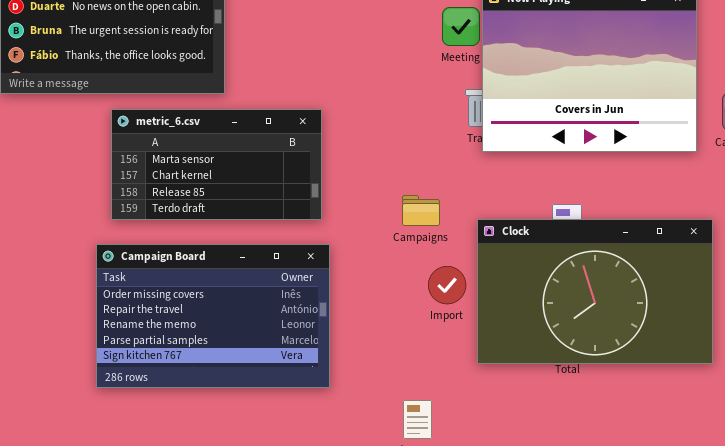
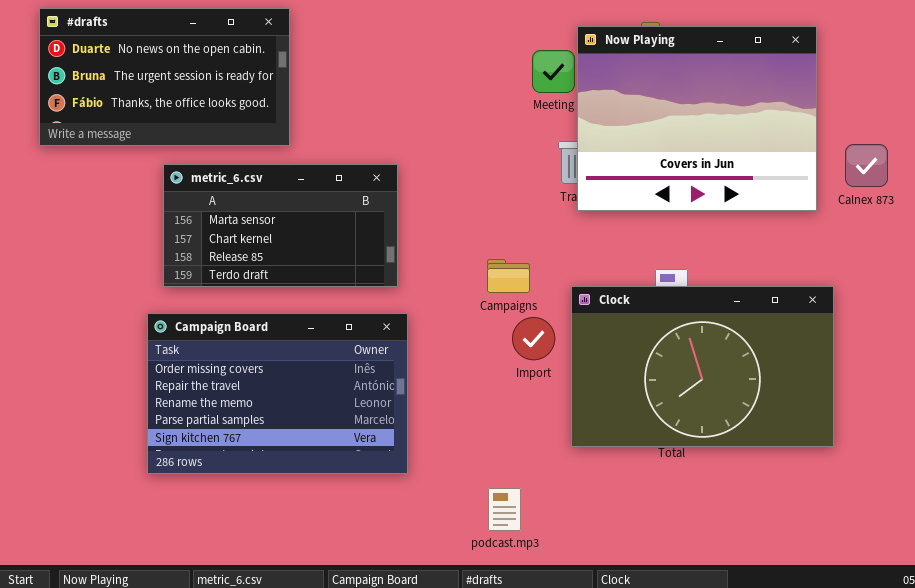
Import: [428,266,466,304] -> [512,317,555,360], moved

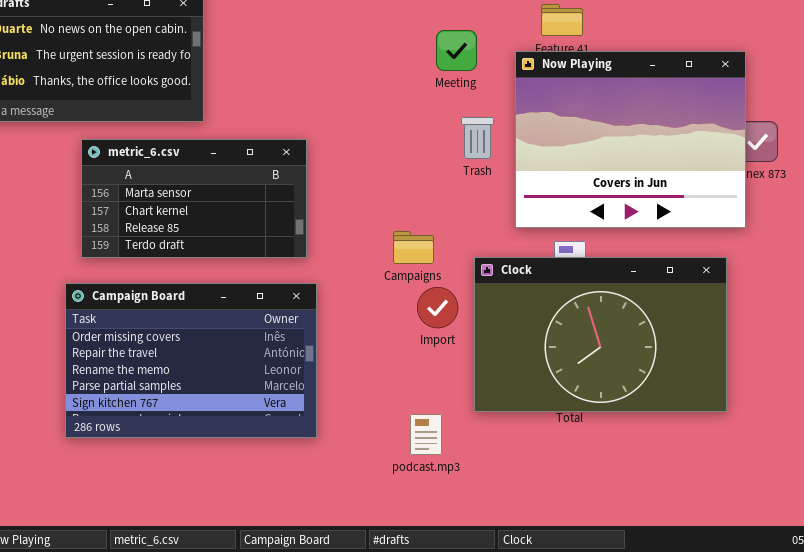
Now Playing: [577,26,817,211] -> [515,51,746,228], moved
podcast.mp3: [488,488,521,531] -> [410,414,442,455], moved

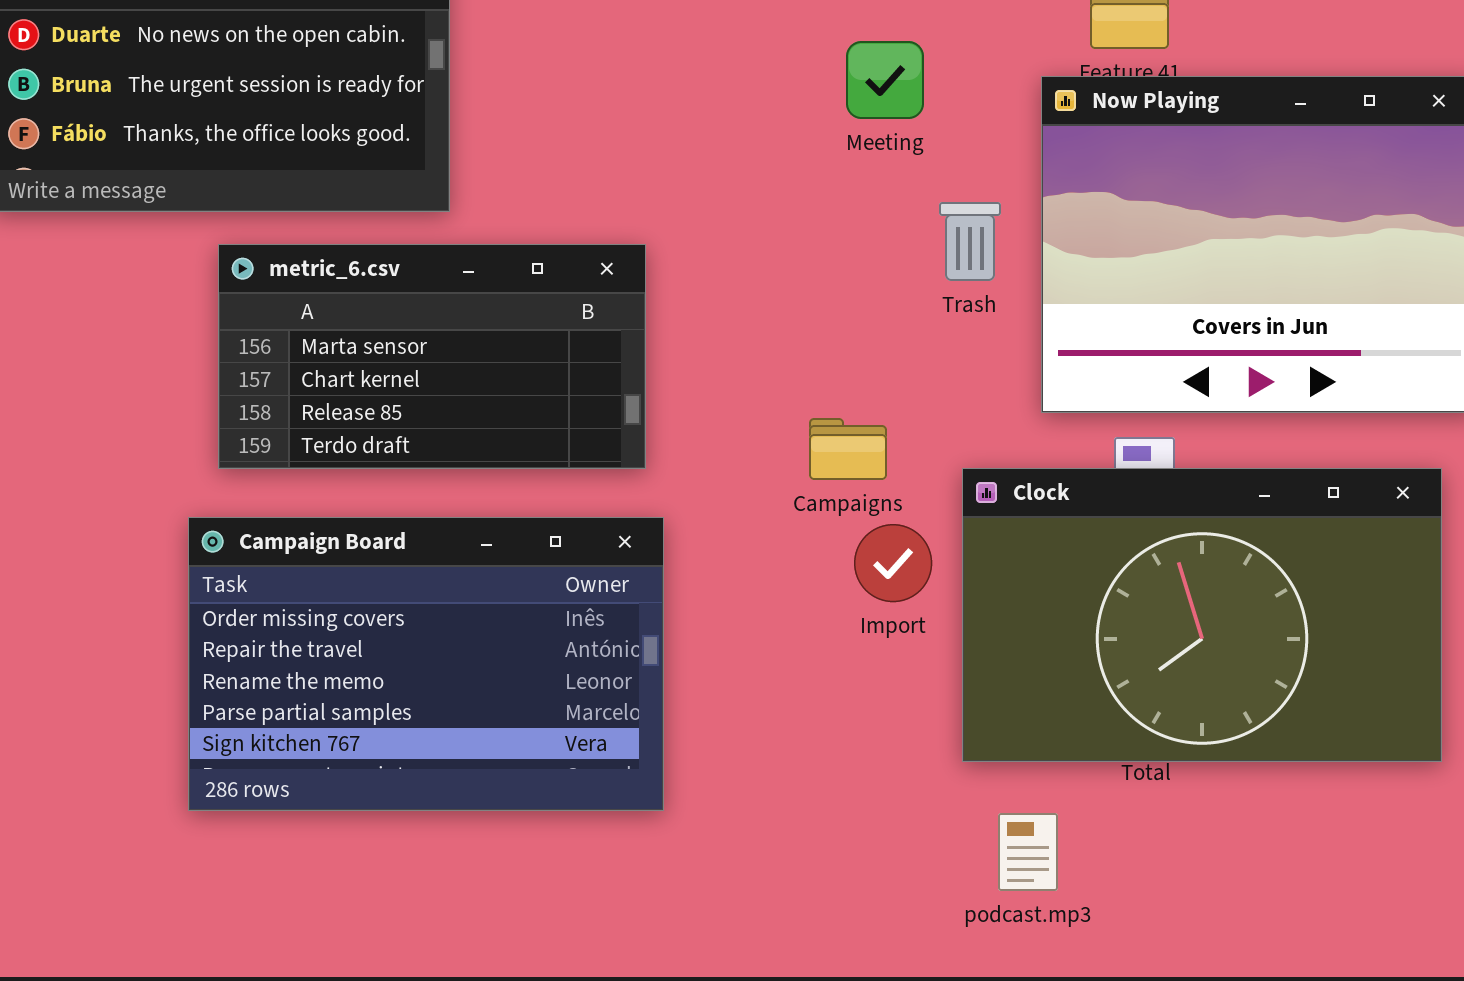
Meeting: [436,30,477,71] -> [846,41,924,119], moved
podcast.mp3: [410,414,442,455] -> [998,813,1058,891], moved

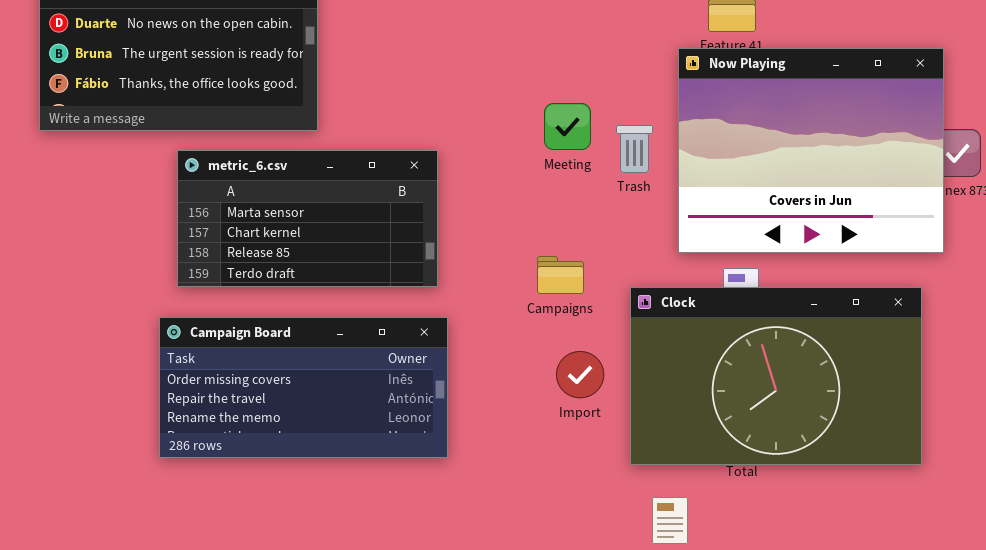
Meeting: [846,41,924,119] -> [544,103,591,150], moved
Campaign Board: [188,517,664,811] -> [159,317,448,458], resized
Import: [854,524,932,602] -> [556,351,604,398], moved

